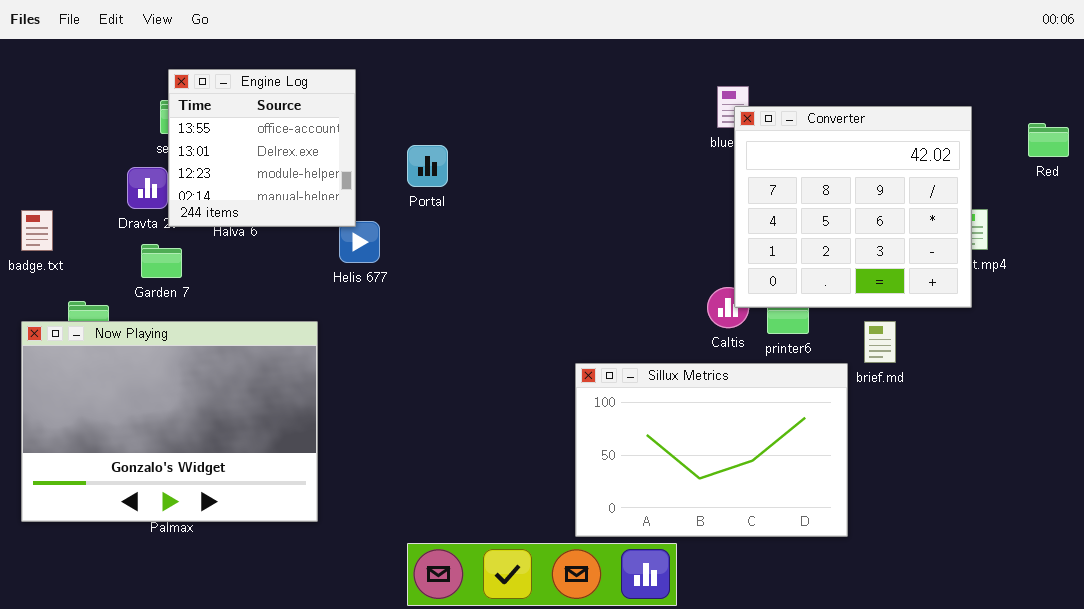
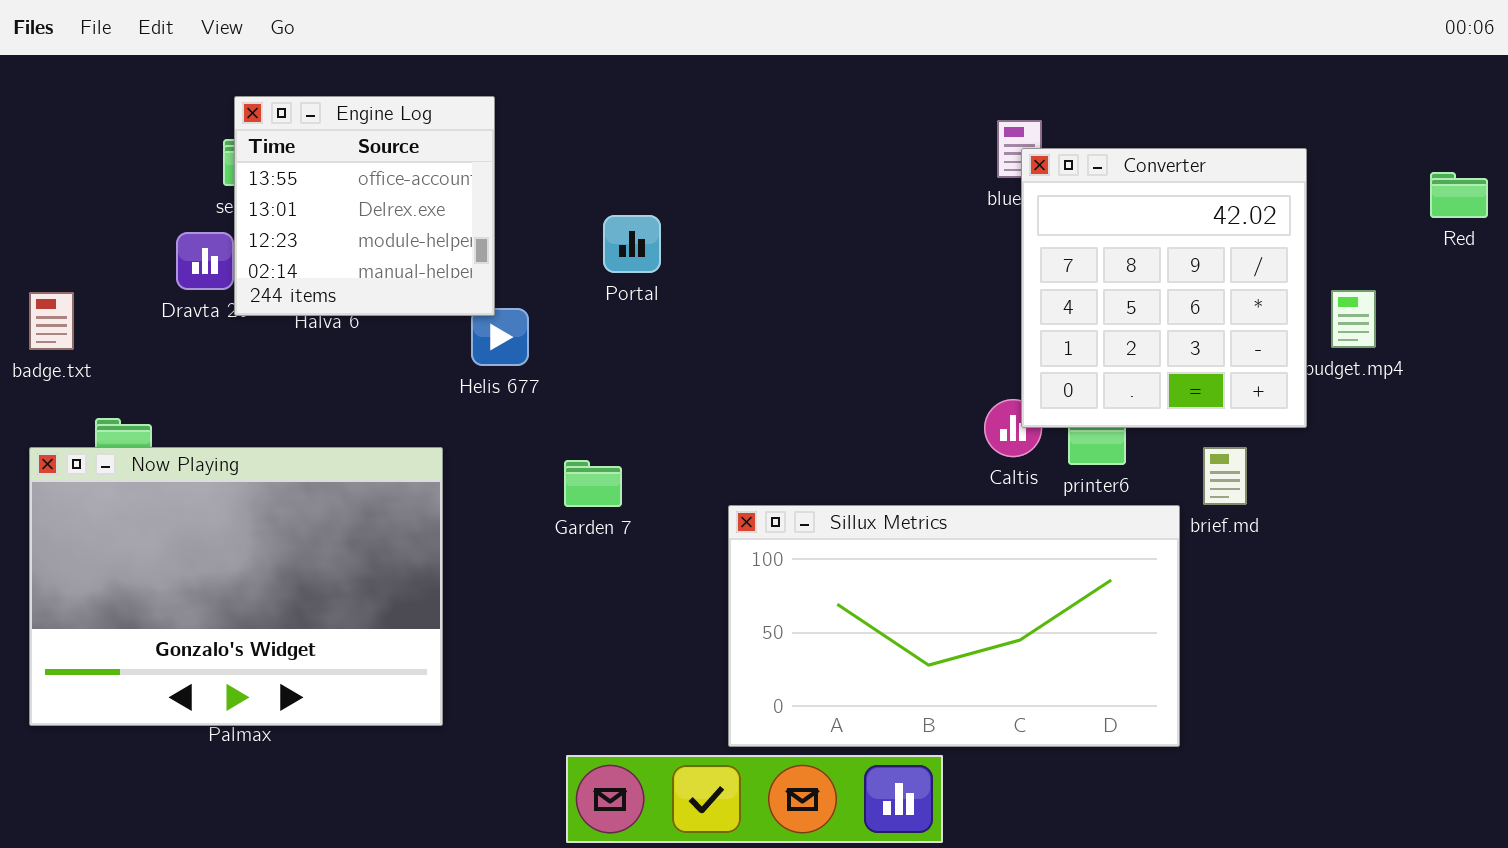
Converter: [734,106,972,308] -> [1021,148,1307,428], resized
Portal: [407,145,448,187] -> [603,215,661,273], moved
Garden 7: [141,244,182,278] -> [564,460,622,507], moved
Sillux Metrics: [575,363,848,537] -> [728,505,1180,747], resized

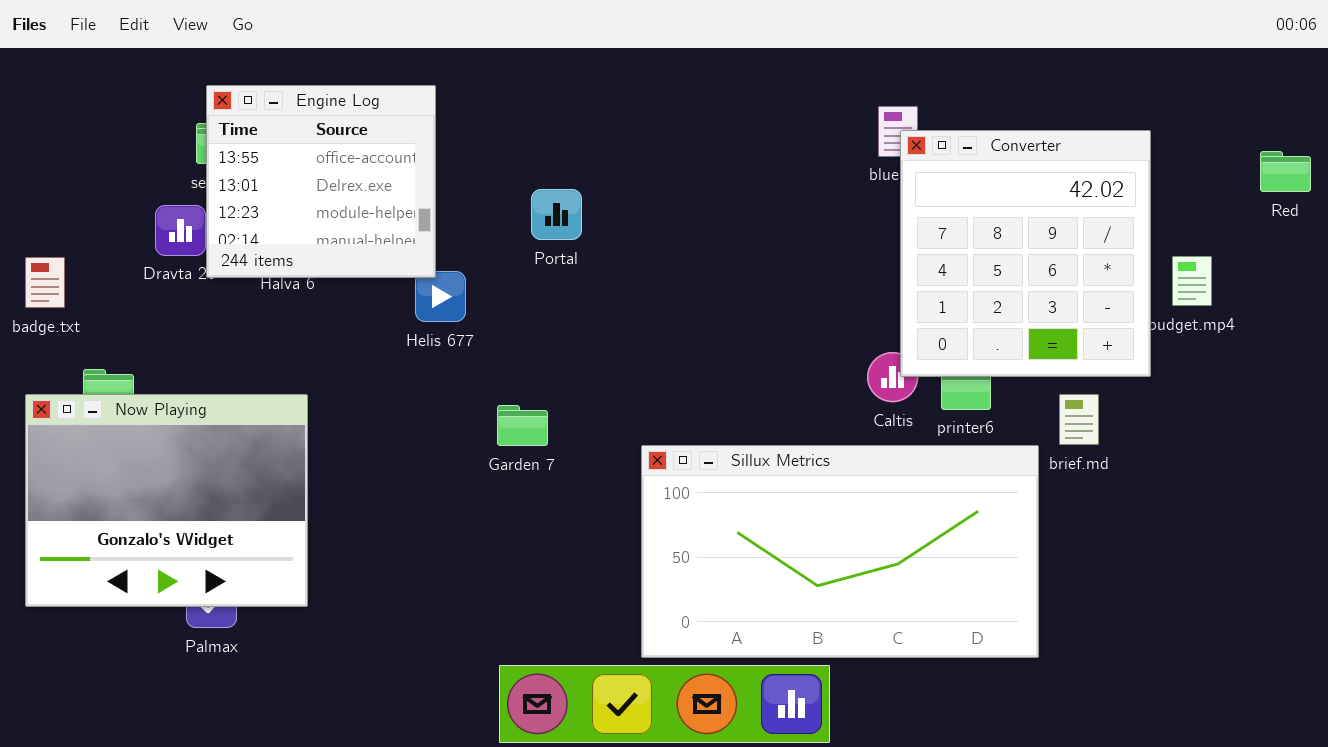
Now Playing: [29,447,443,726] -> [25,394,308,607], resized

